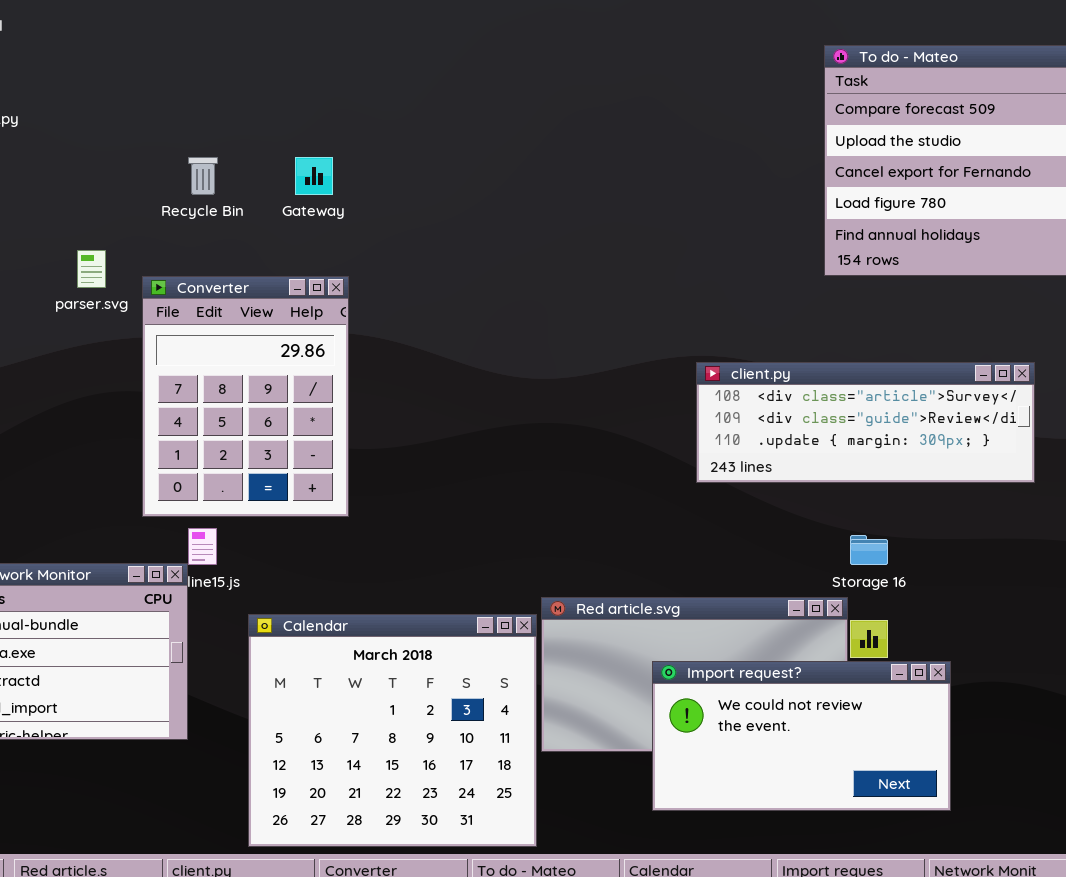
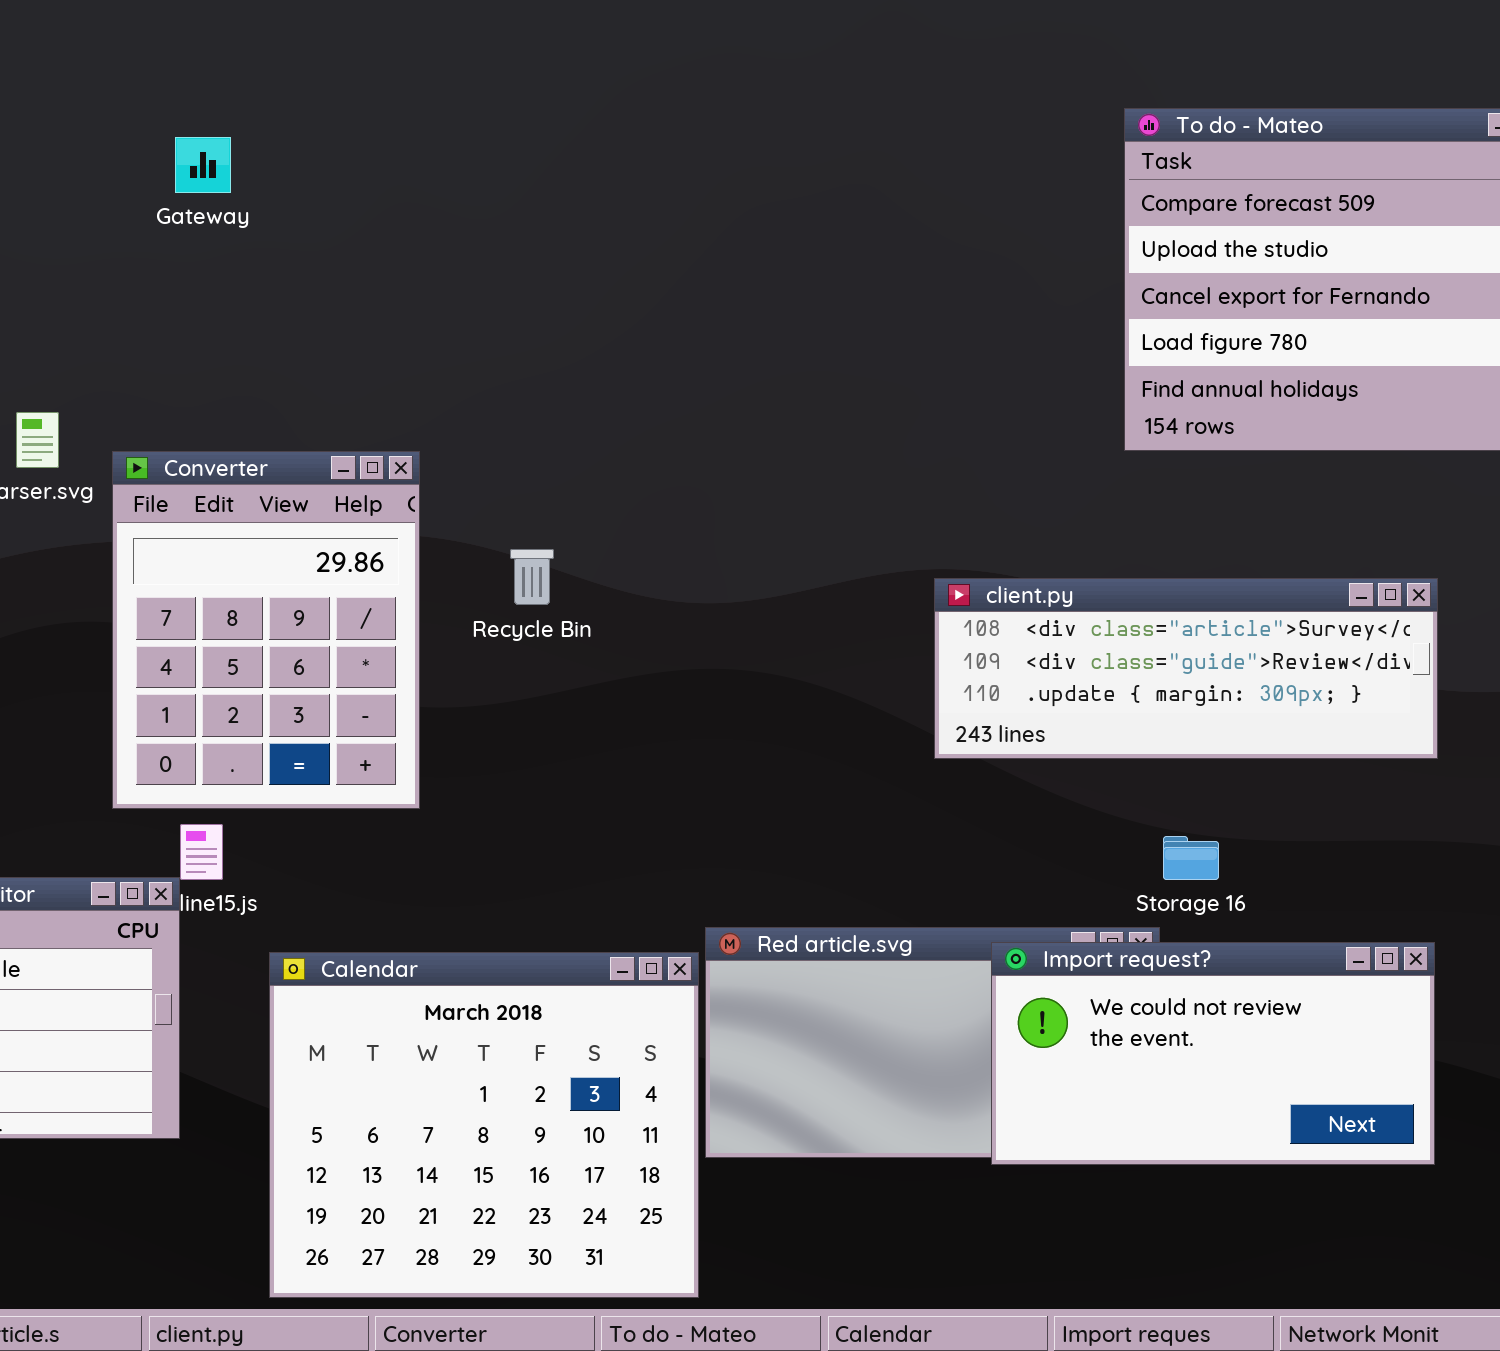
Recycle Bin: [188,157,218,195] -> [510,549,554,605], moved
Gateway: [295,157,333,195] -> [175,137,231,193], moved
Import request?: [652,661,951,811] -> [991,942,1435,1165], moved

